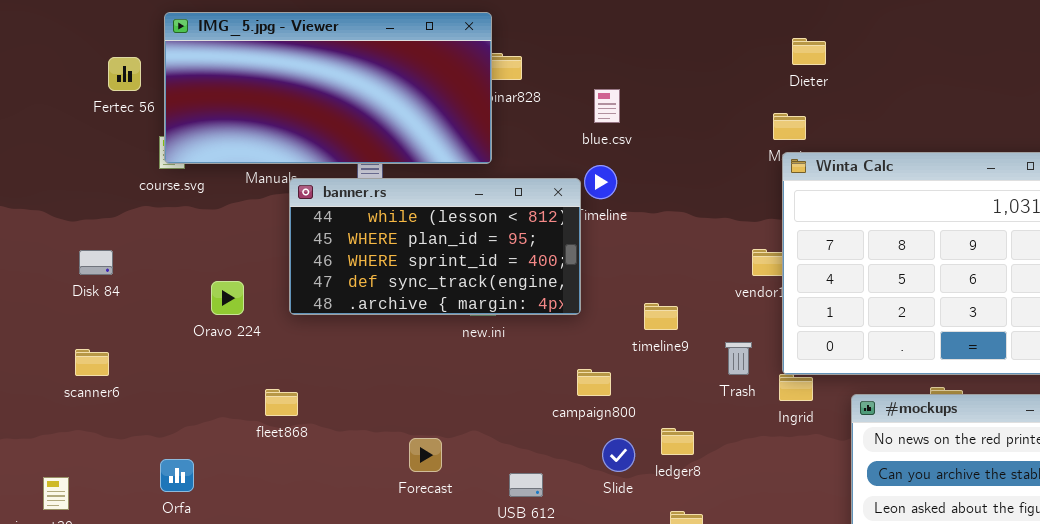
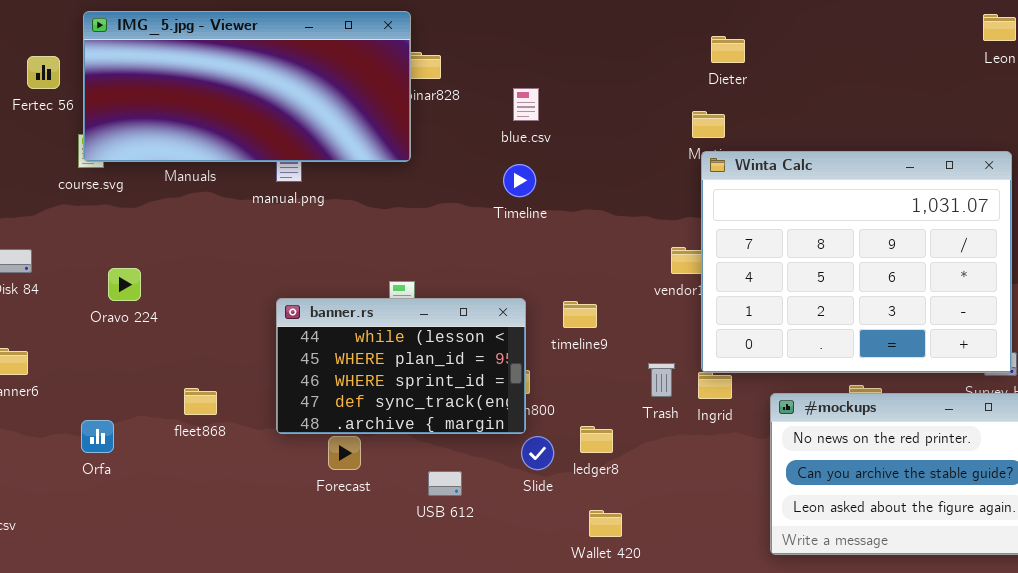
banner.rs: [289,178,581,315] -> [276,298,526,434], moved, resized
Oravo 224: [211,281,244,315] -> [108,268,141,301], moved
Trash: [725,342,752,375] -> [648,363,675,397], moved
Orfa: [160,459,194,492] -> [81,420,114,453], moved

